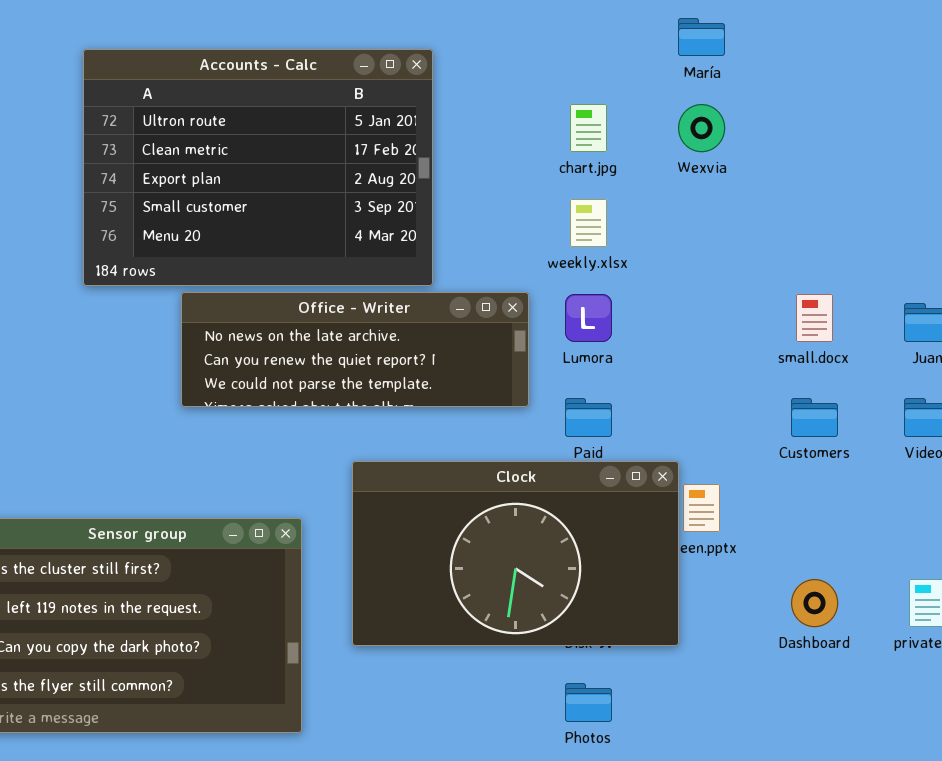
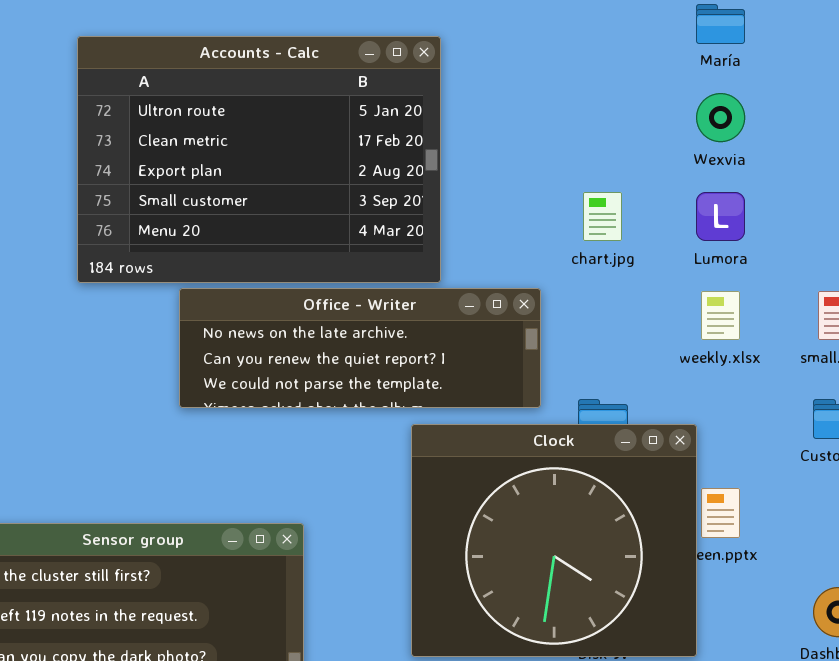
chart.jpg: [570,104,607,152] -> [583,192,622,241], moved
weekly.xlsx: [570,199,607,247] -> [701,291,740,340], moved
Lumora: [565,294,612,342] -> [696,192,745,241], moved
Clock: [352,461,679,646] -> [411,424,697,657], resized

